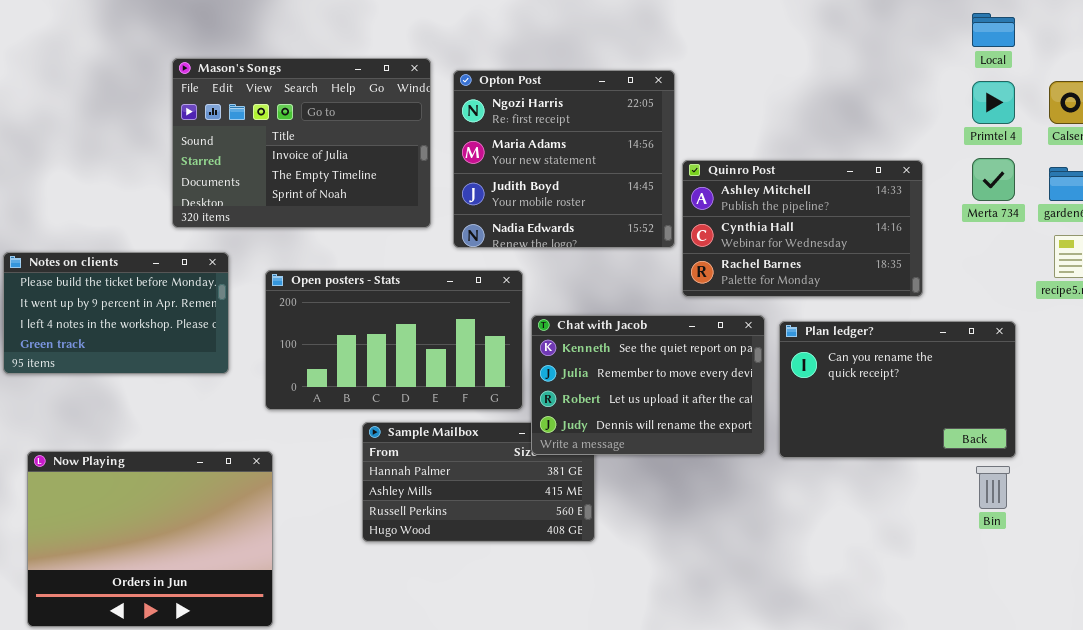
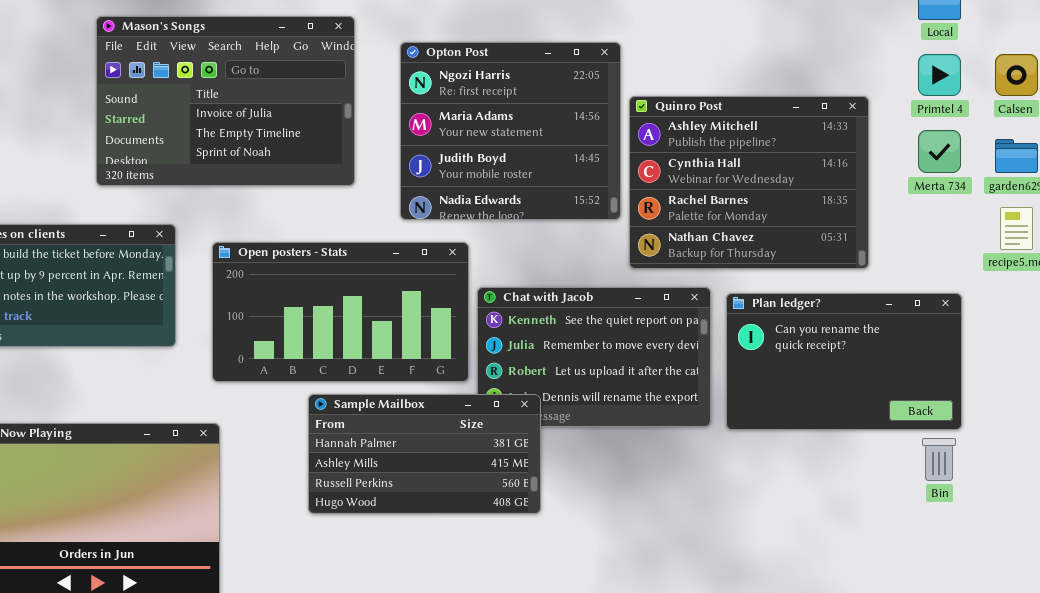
Mason's Songs: [172,58,431,228] -> [96,16,355,186], moved
Quinro Post: [682,160,923,297] -> [629,96,869,269], resized
Sample Mailbox: [362,422,595,542] -> [308,394,541,514], raised

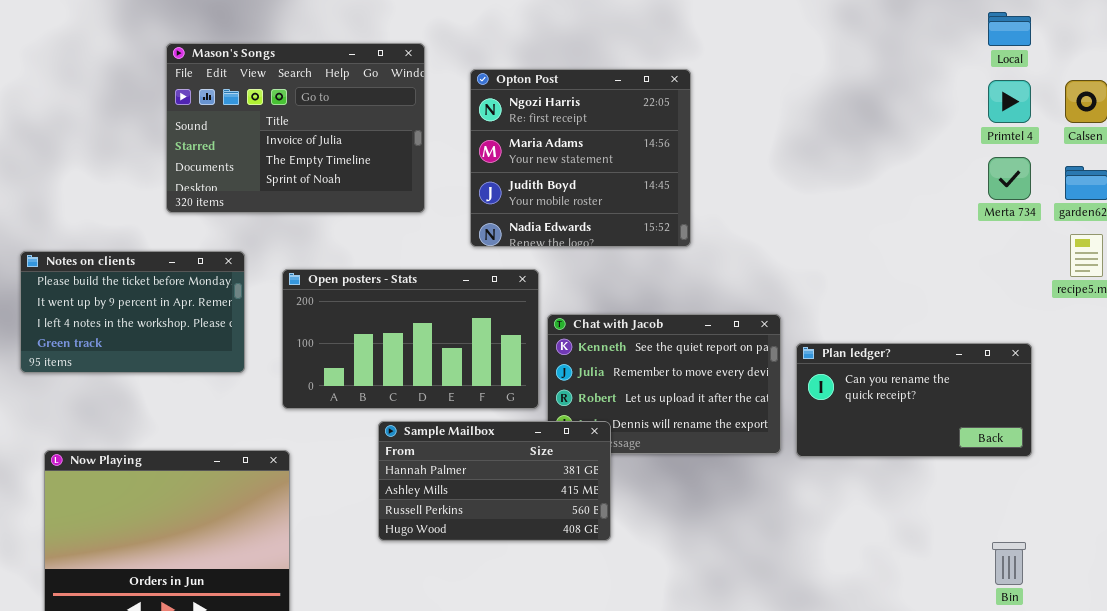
Quinro Post: [629,96,869,269] -> none, closed
Plan ledger?: [726,293,962,430] -> [796,343,1032,457], resized
Bin: [922,438,956,481] -> [992,542,1026,585], moved

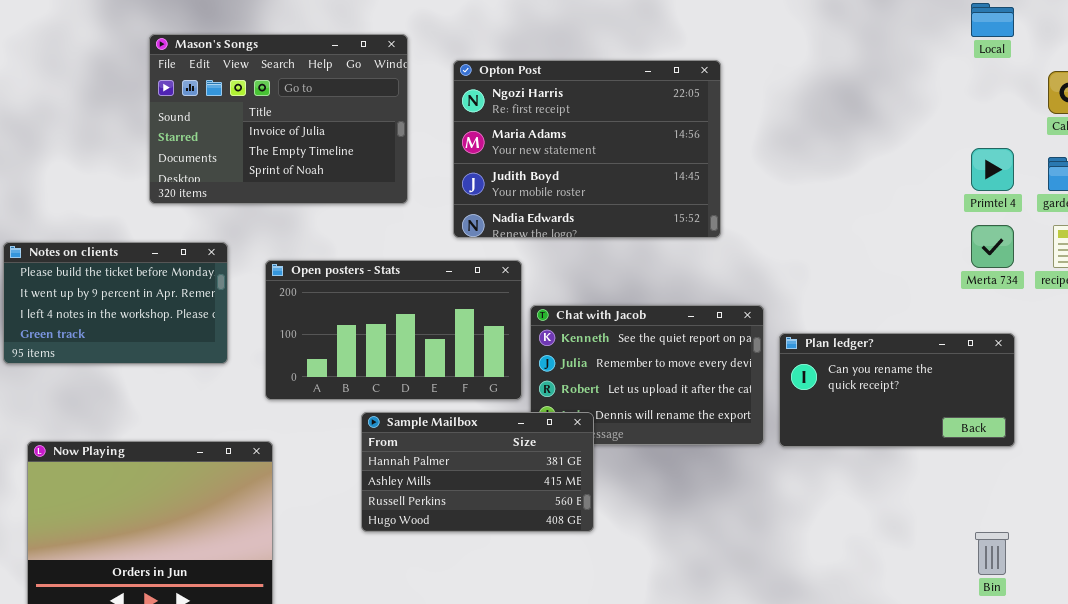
Opton Post: [470,69,691,247] -> [453,60,721,238], resized
Primtel 4: [988,80,1031,123] -> [971,148,1014,191], moved
Merta 734: [988,157,1031,200] -> [971,225,1014,268], moved

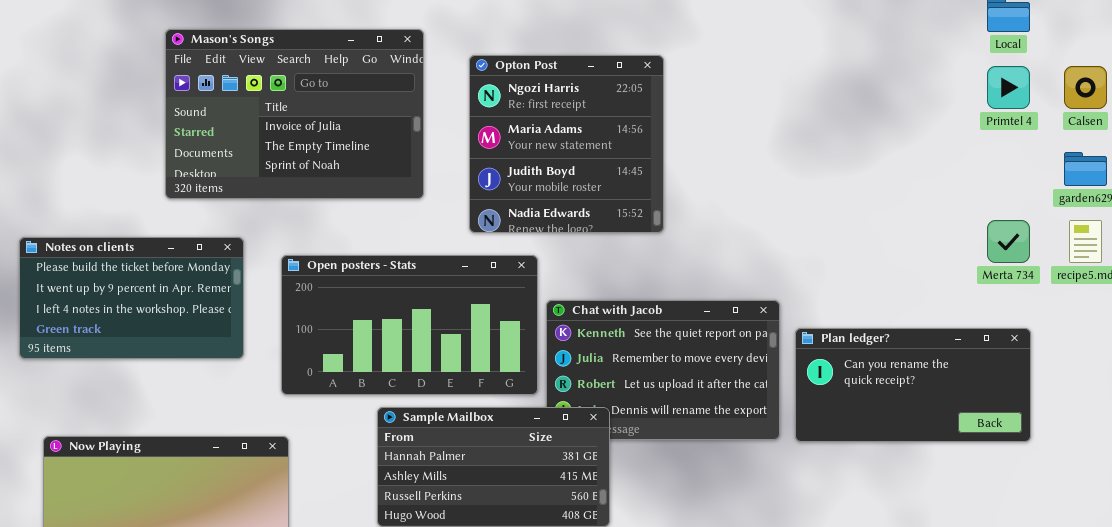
Opton Post: [453,60,721,238] -> [469,55,664,233], resized
Primtel 4: [971,148,1014,191] -> [987,66,1030,109], moved

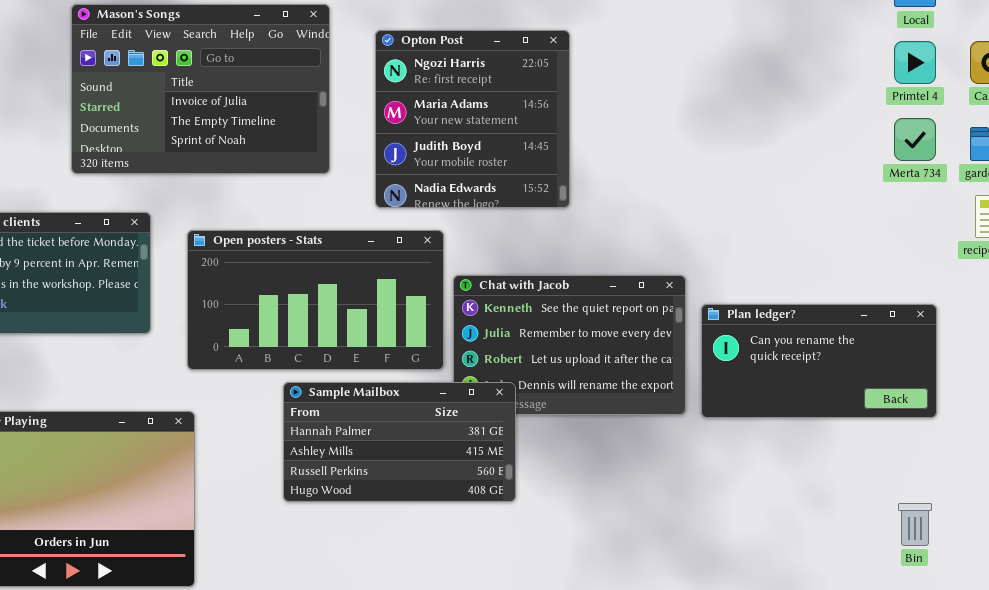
Merta 734: [987,220,1030,263] -> [894,118,936,161], moved

